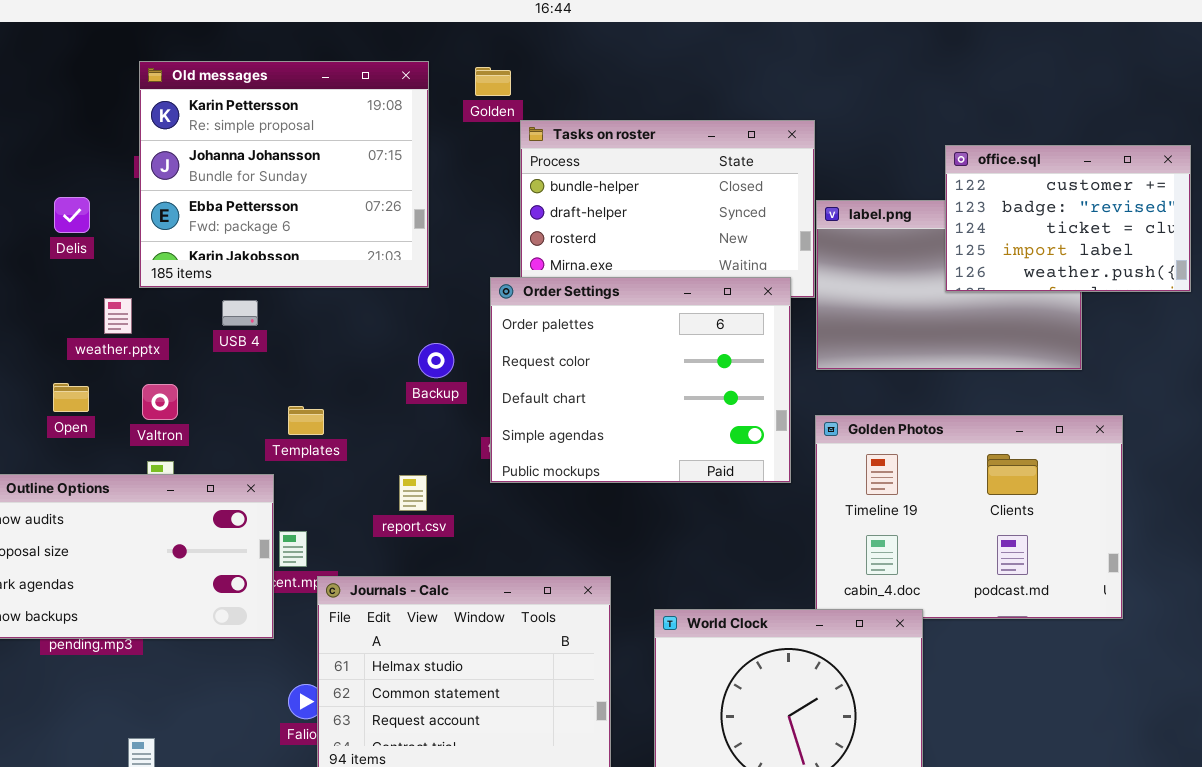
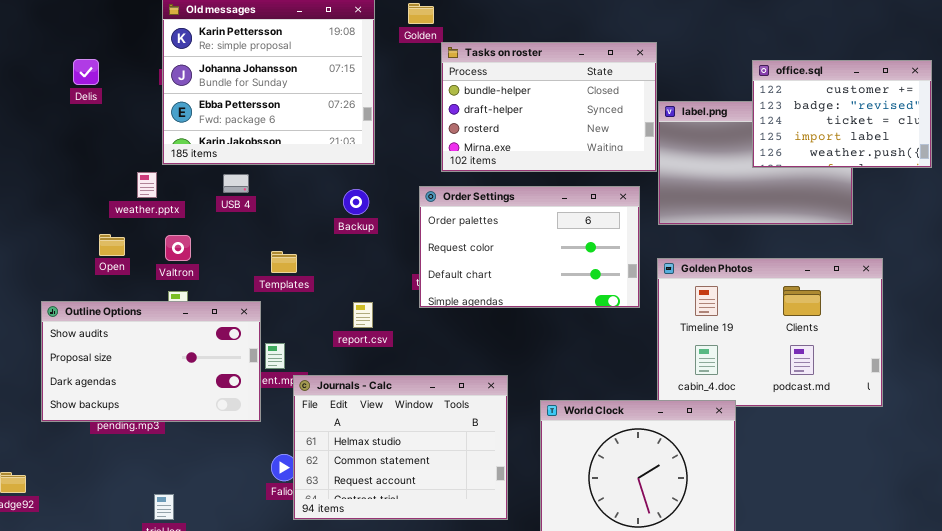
Delis: [54,197,90,233] -> [73,59,99,85], moved
Order Settings: [490,277,791,483] -> [419,186,640,308], resized
Backup: [418,343,454,378] -> [343,189,369,215], moved

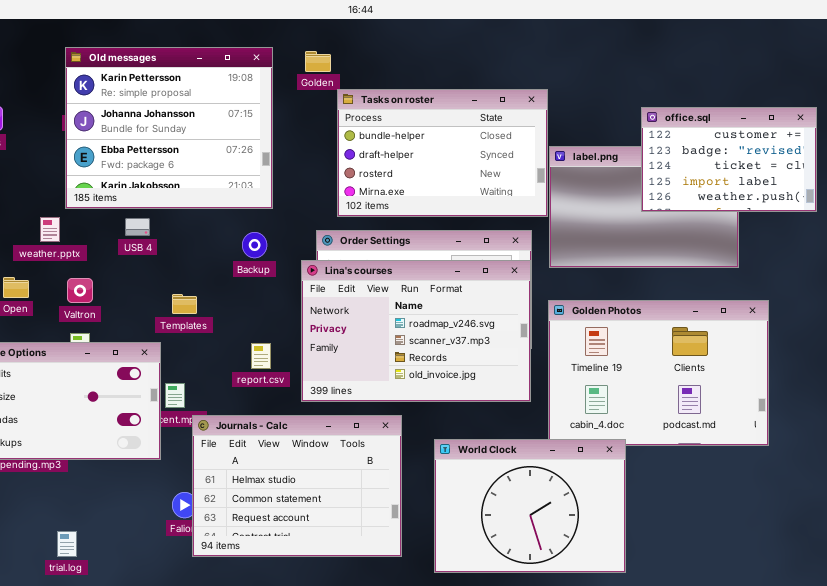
Lina's courses: none -> [301,260,531,402], opened

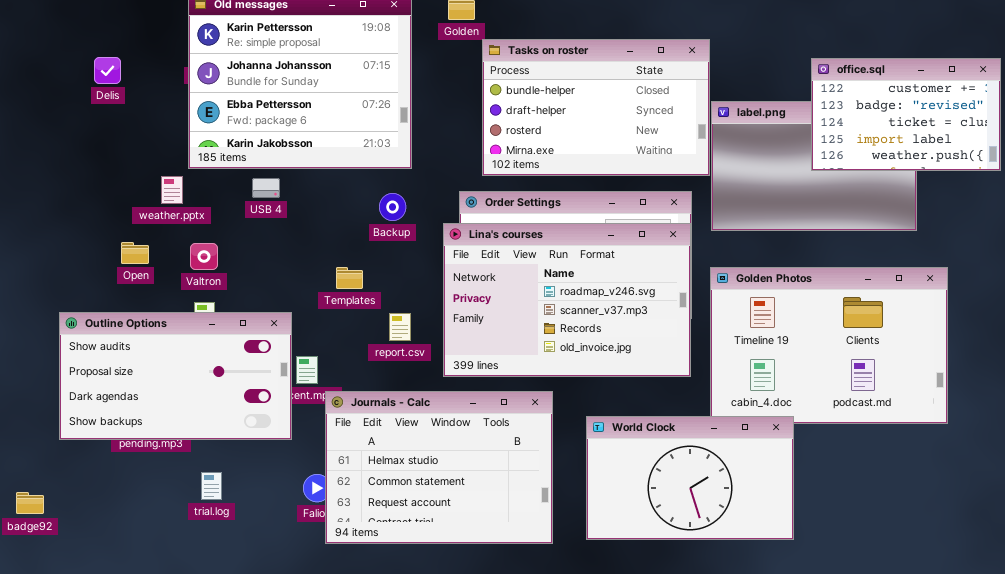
Templates: [172,294,197,314] -> [336,267,363,289], moved
World Clock: [434,439,626,573] -> [586,416,794,540], resized
trial.log: [57,531,77,557] -> [201,472,222,500], moved

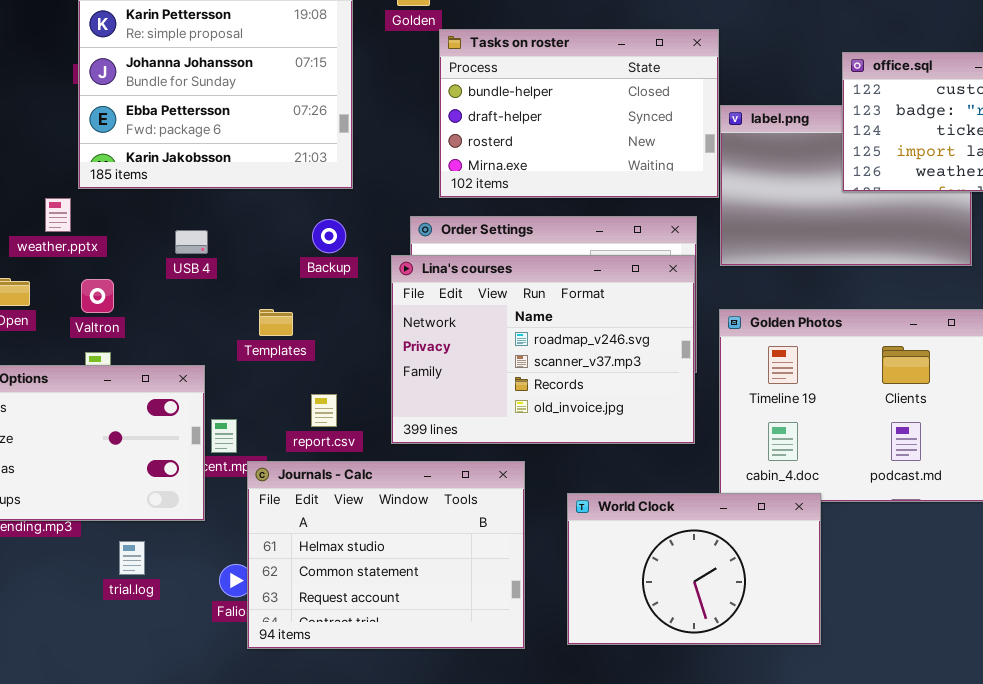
USB 4: [252,178,280,198] -> [175,230,208,254], moved
report.csv: [389,313,411,341] -> [311,394,337,427], moved
trial.log: [201,472,222,500] -> [119,541,145,575], moved

